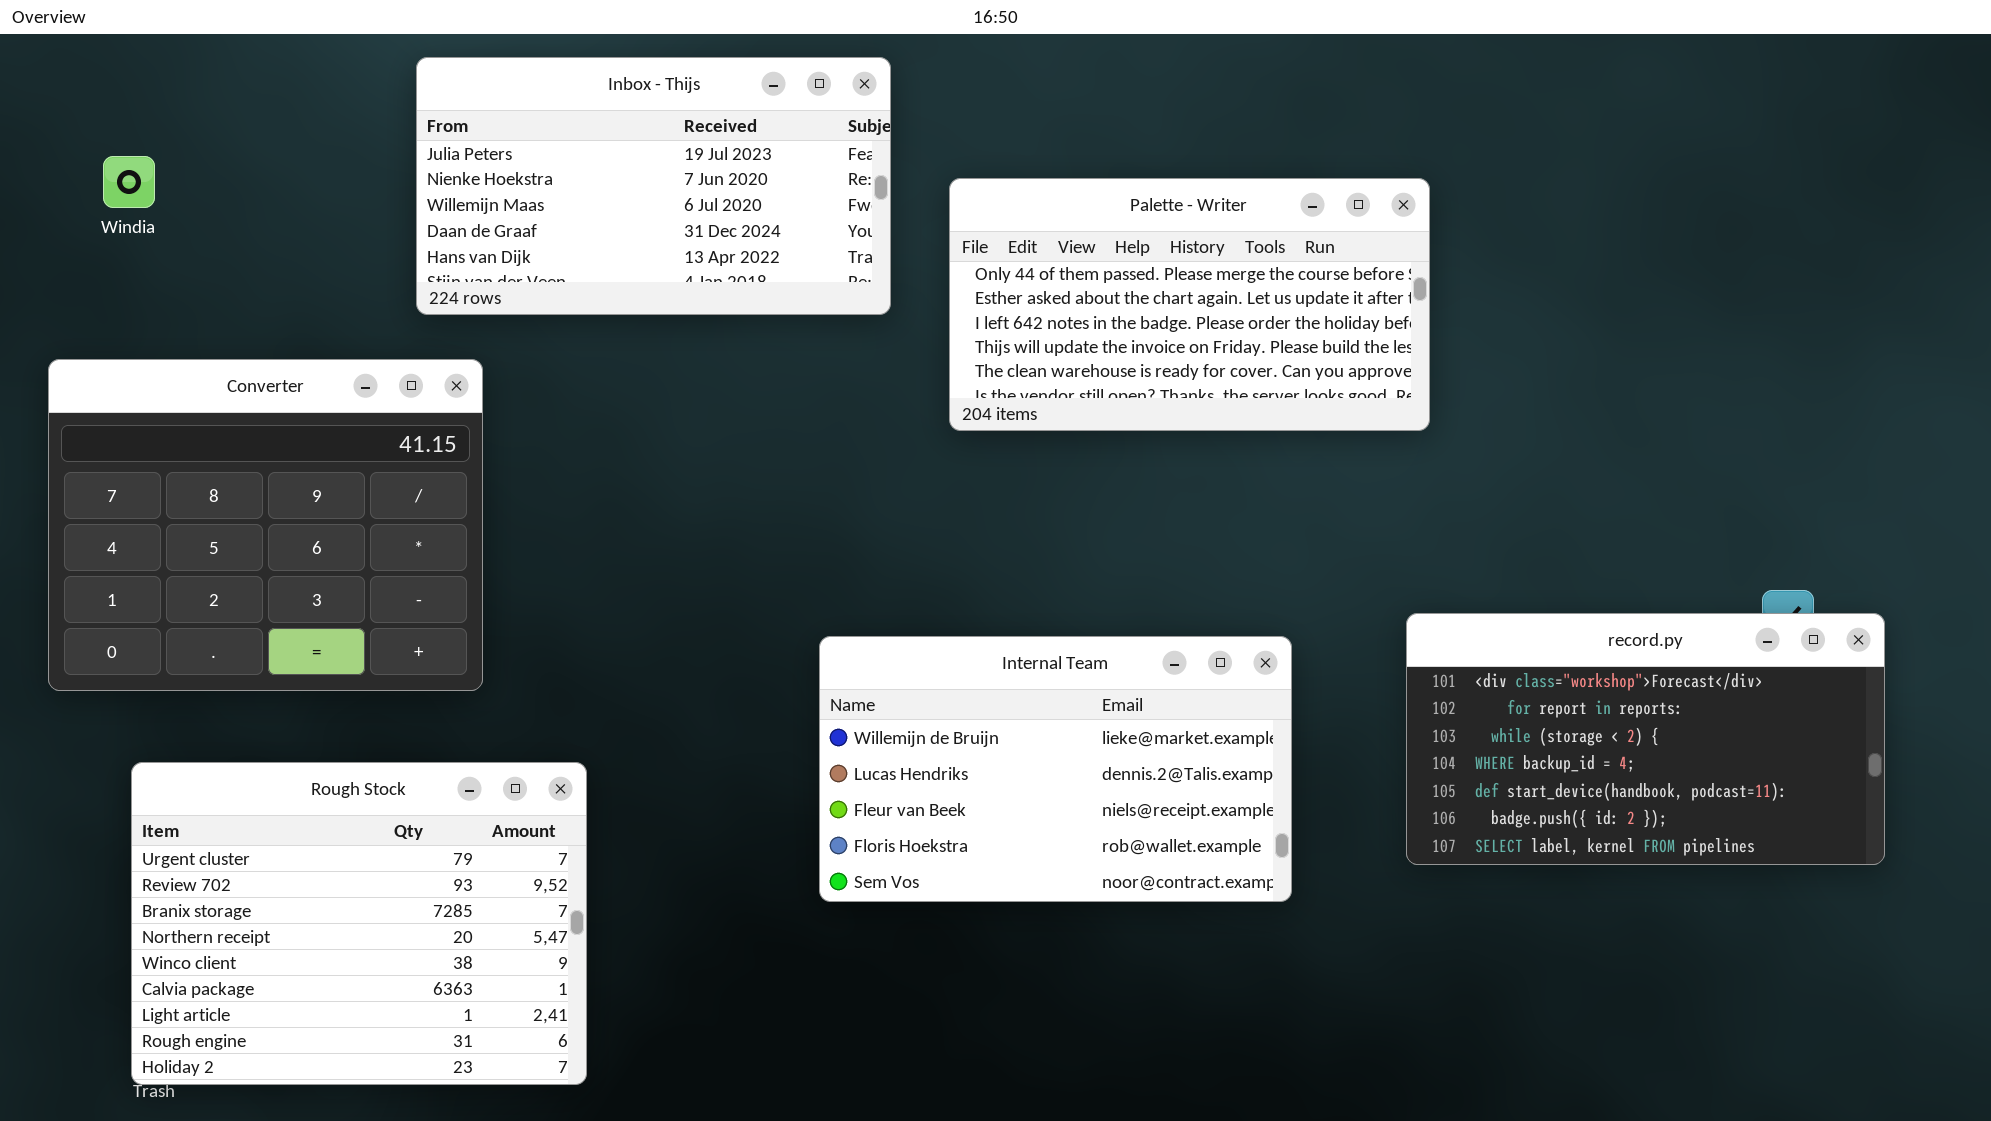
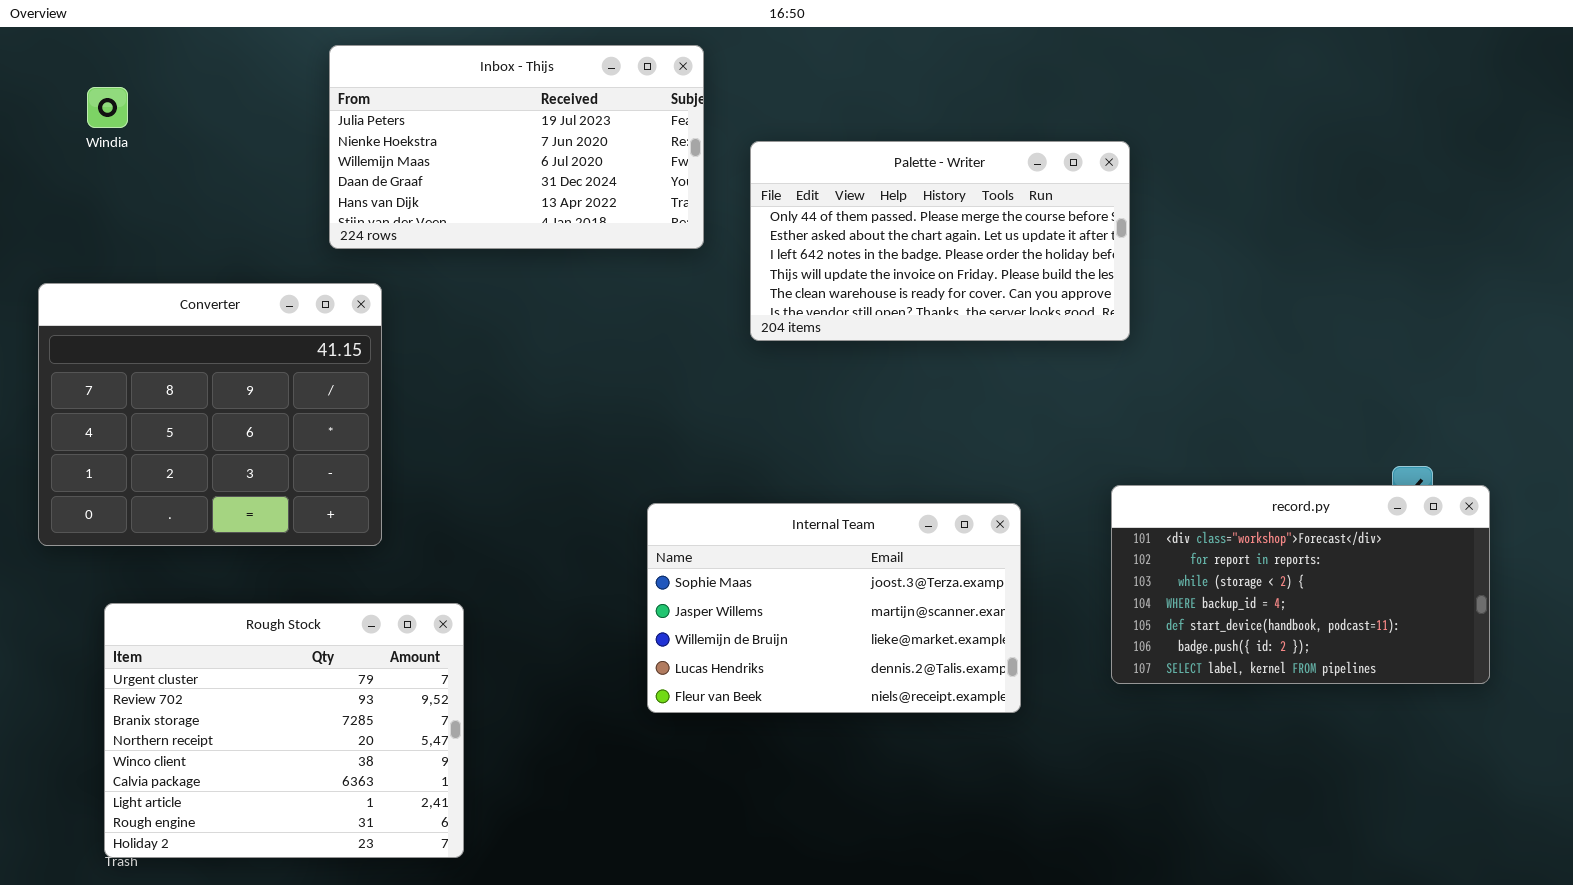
Windia: [103,156,155,208] -> [87,87,128,128], moved
Internal Team: [819,636,1292,902] -> [647,503,1021,713], scrolled up 2 rows

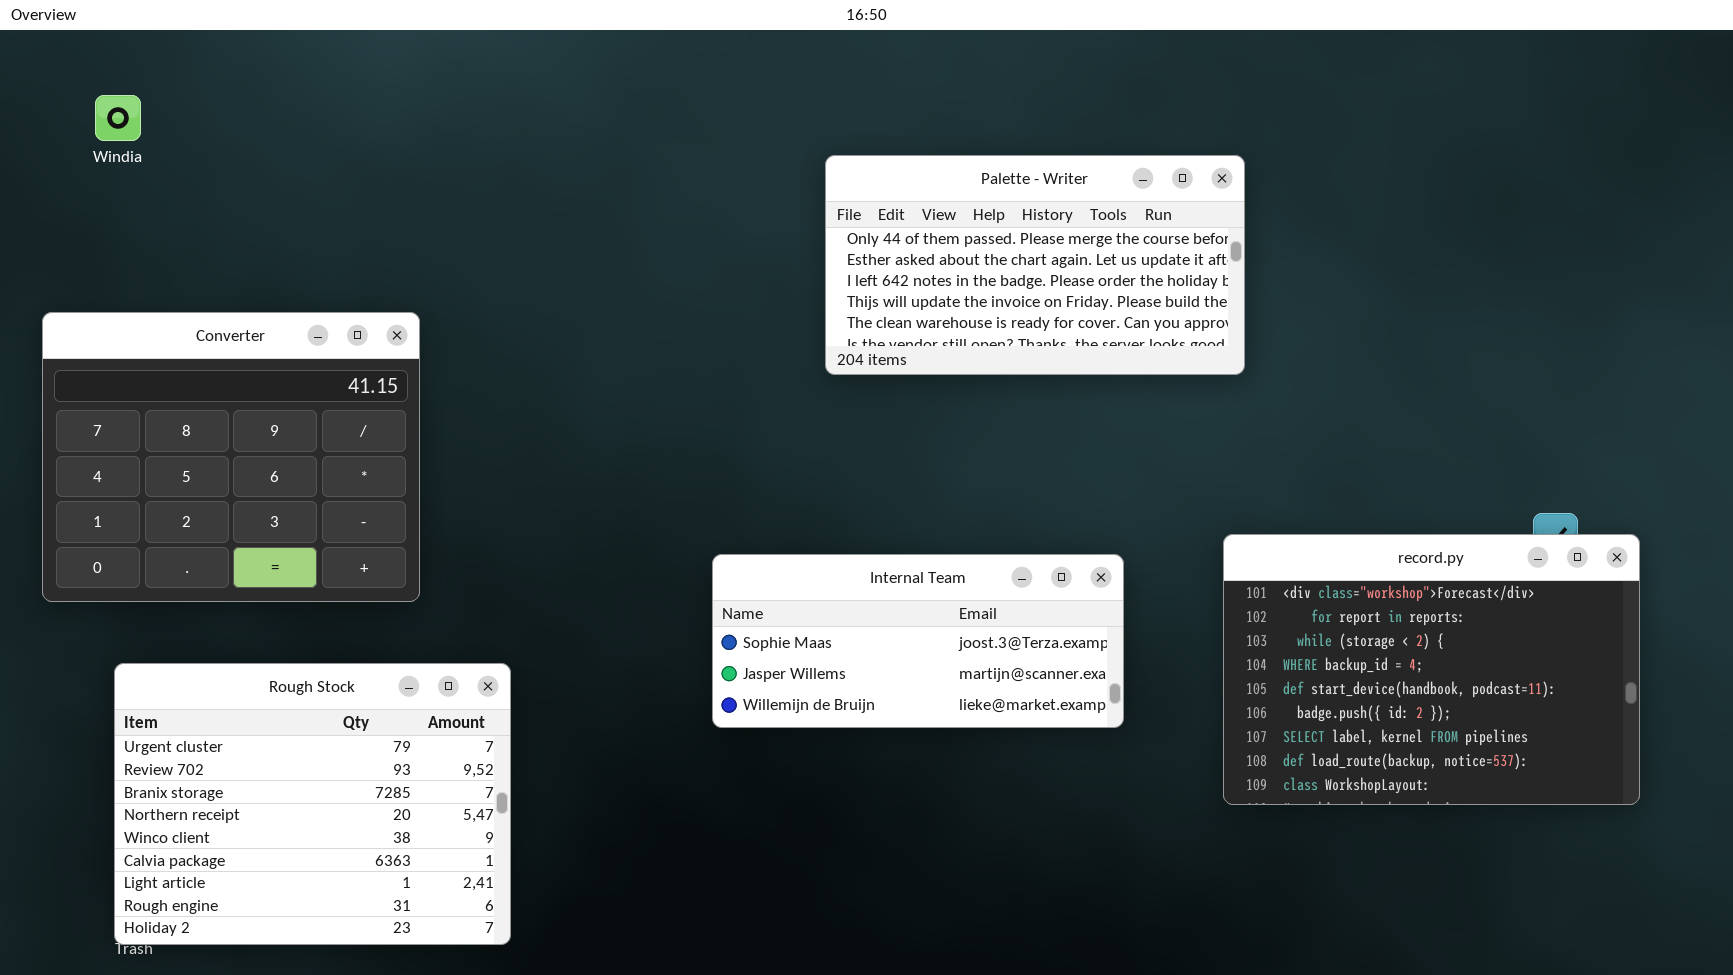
Inbox - Thijs: [329,45,704,249] -> none, closed
record.py: [1111,485,1490,684] -> [1223,534,1640,805], resized
Internal Team: [647,503,1021,713] -> [712,554,1124,728], resized

